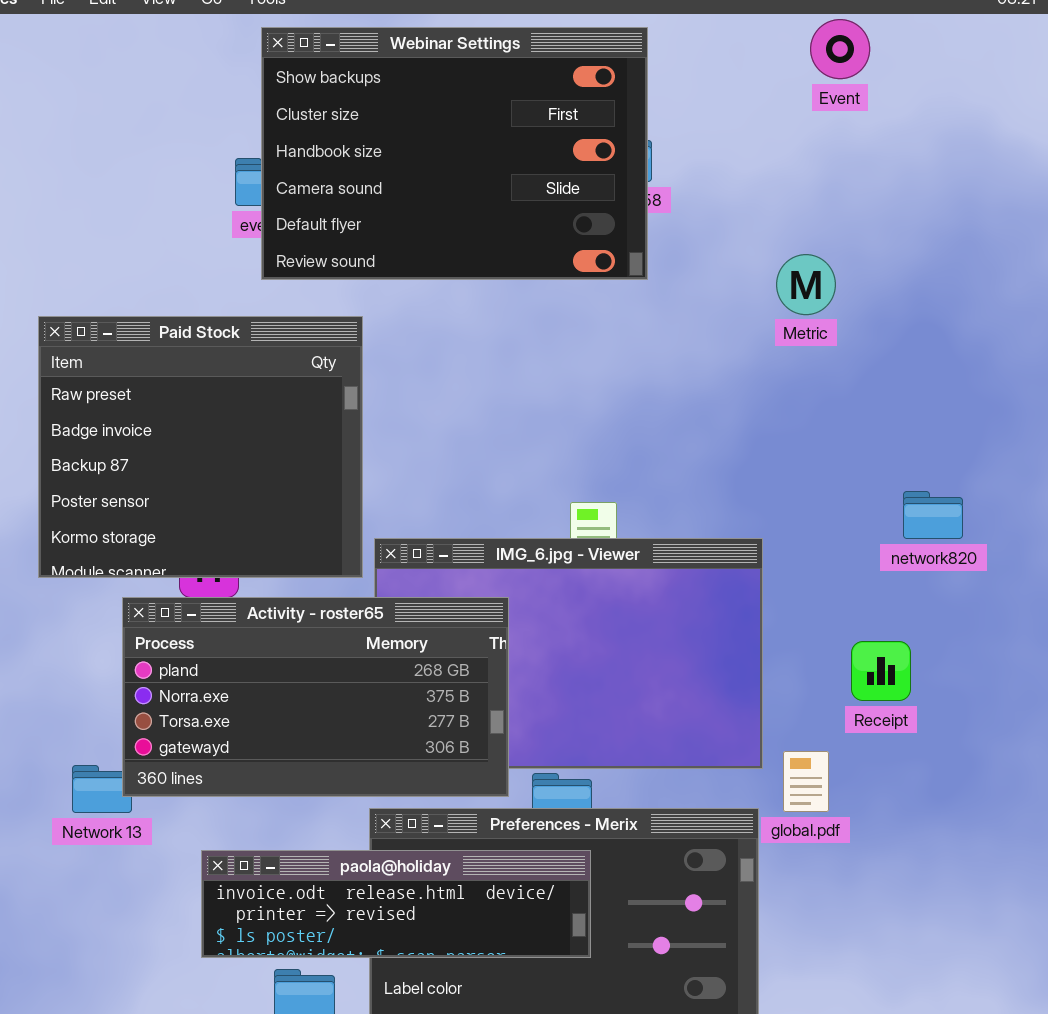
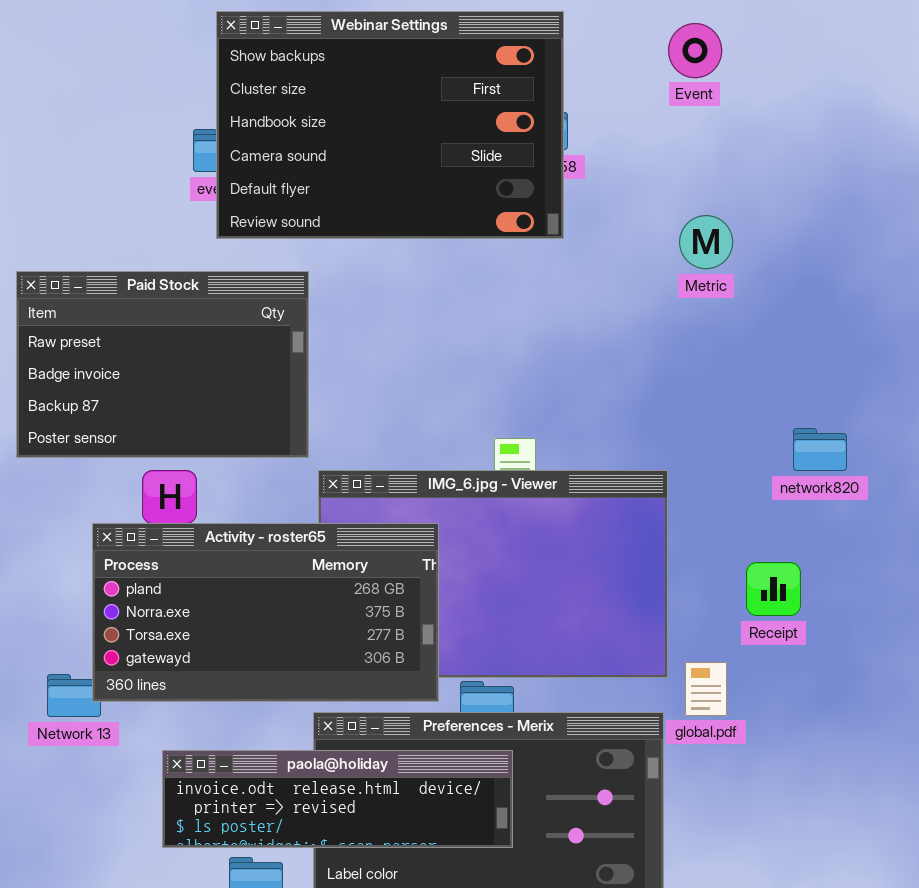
Event: [810,19,870,79] -> [668,23,722,78], moved
Paid Stock: [38,316,363,578] -> [16,271,309,458], resized

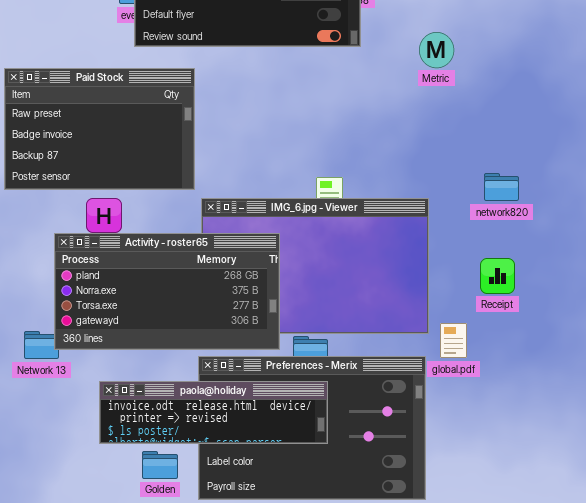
Metric: [679,215,733,269] -> [419,32,454,68], moved
network820: [793,428,847,471] -> [484,173,519,201], moved

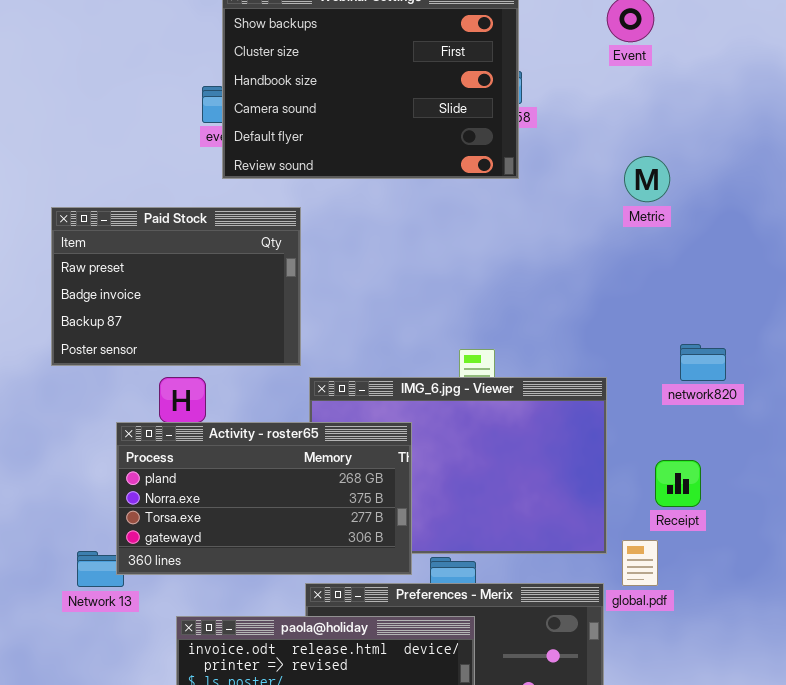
Metric: [419,32,454,68] -> [624,156,670,202], moved
Receipt: [480,258,515,294] -> [655,460,701,507], moved

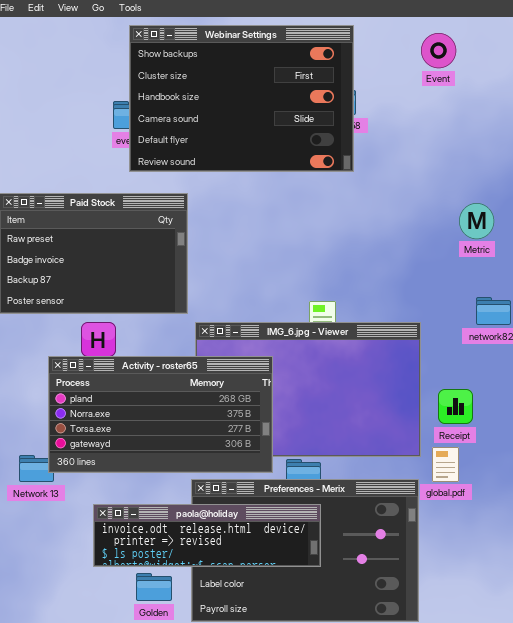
Metric: [624,156,670,202] -> [459,203,494,239], moved
Receipt: [655,460,701,507] -> [438,389,473,424], moved

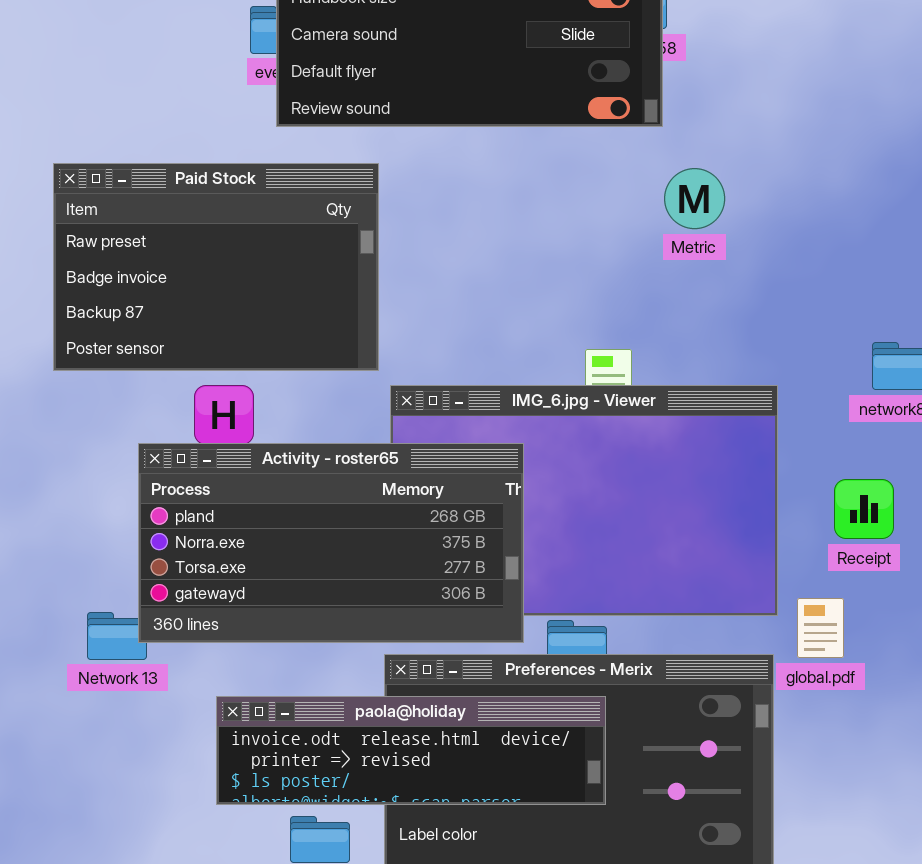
Metric: [459,203,494,239] -> [664,168,725,229], moved
Receipt: [438,389,473,424] -> [834,479,894,539], moved

